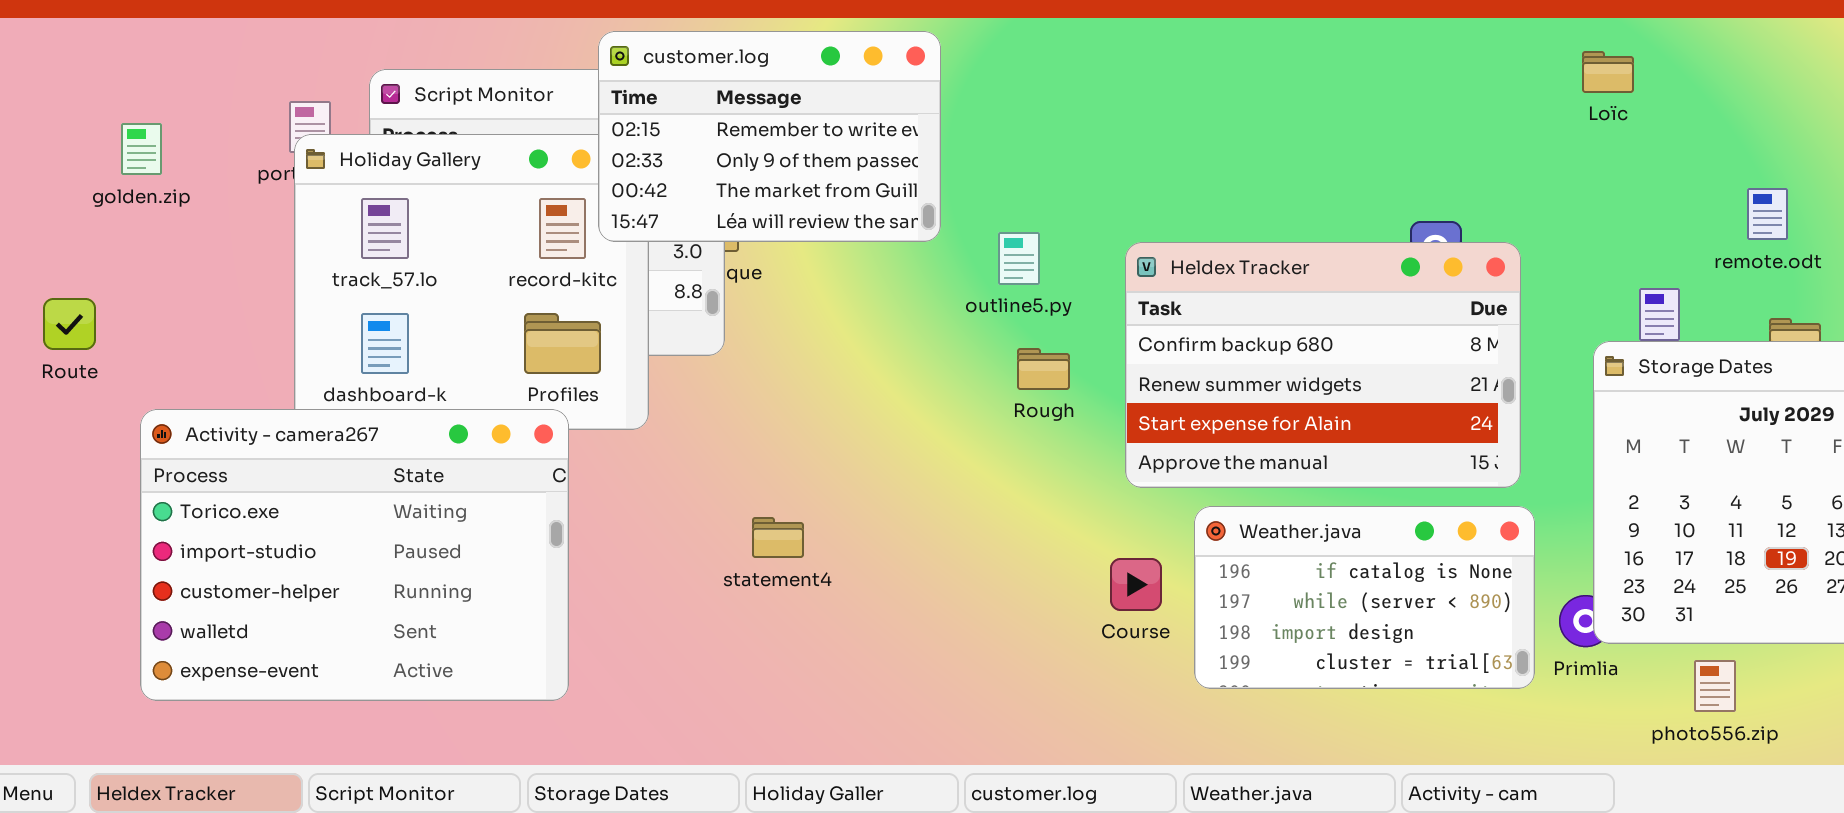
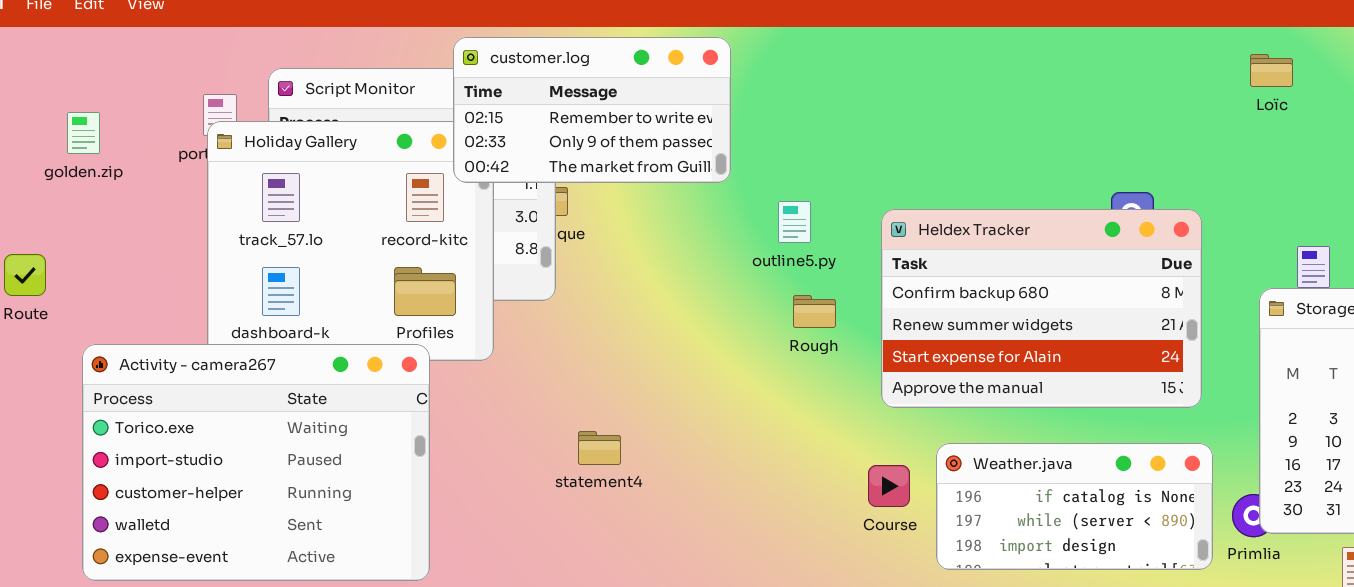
customer.log: [598,31,941,242] -> [453,37,731,183], resized
Weather.java: [1194,506,1535,689] -> [936,443,1213,570], resized

